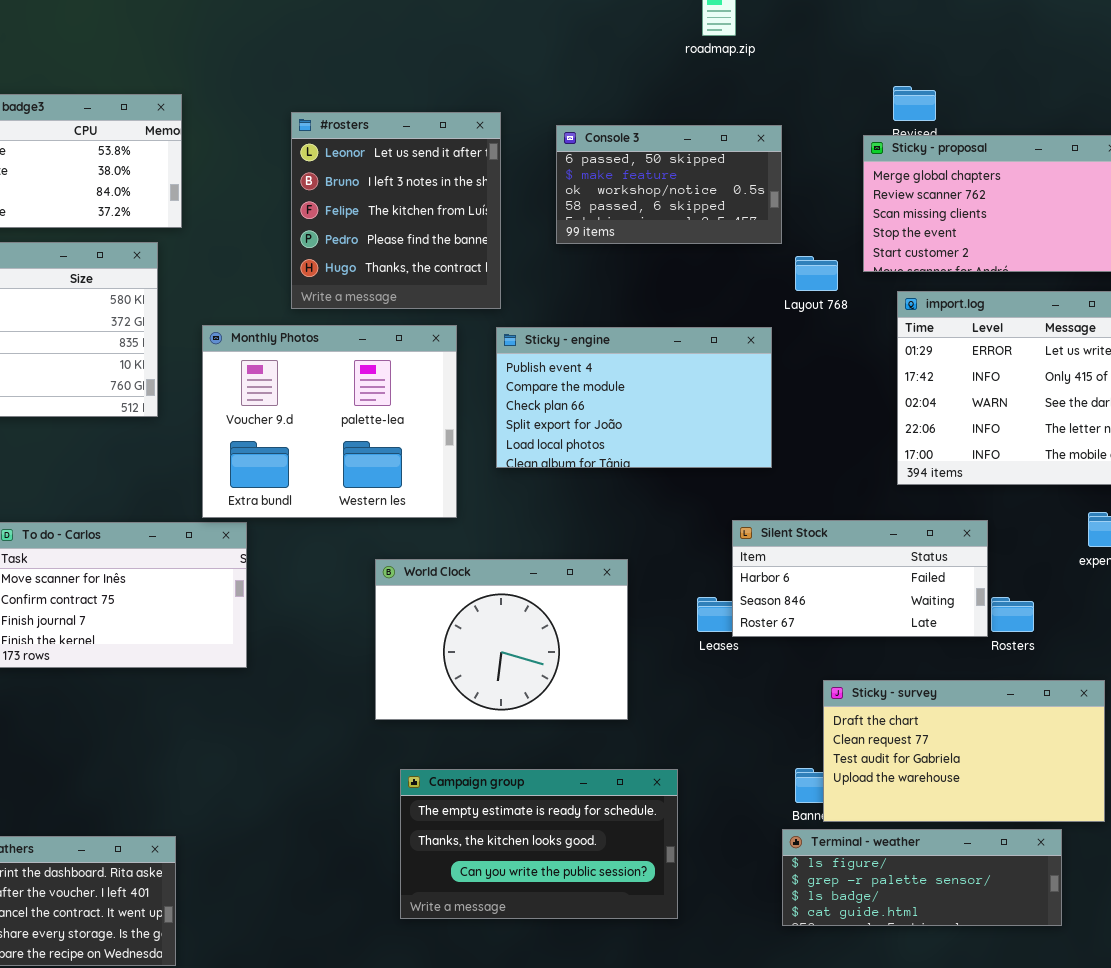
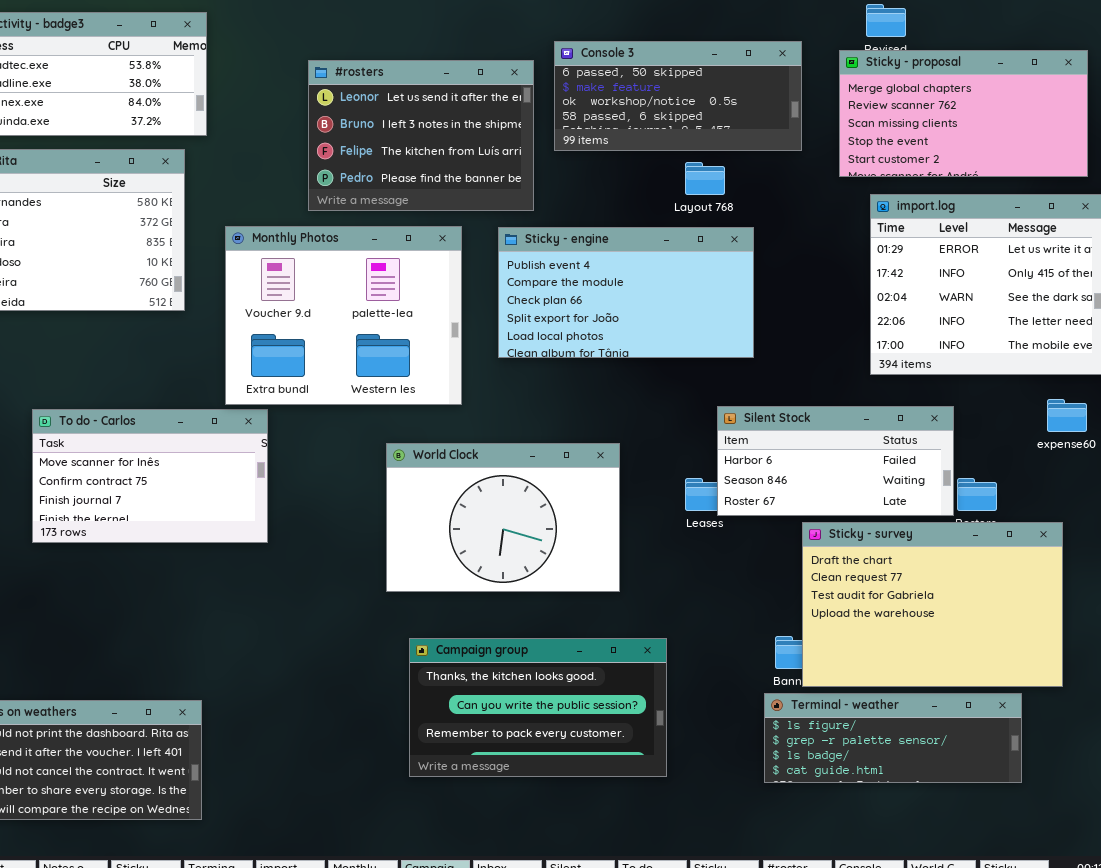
#rosters: [291,112,501,309] -> [308,60,534,211], resized
Console 3: [556,125,782,244] -> [554,41,802,151], resized
Layout 768: [795,256,838,291] -> [685,162,725,195], moved
Sticky - survey: [823,680,1105,822] -> [802,522,1063,687], resized
Campaign group: [400,769,678,919] -> [409,638,667,777], scrolled down 1 row

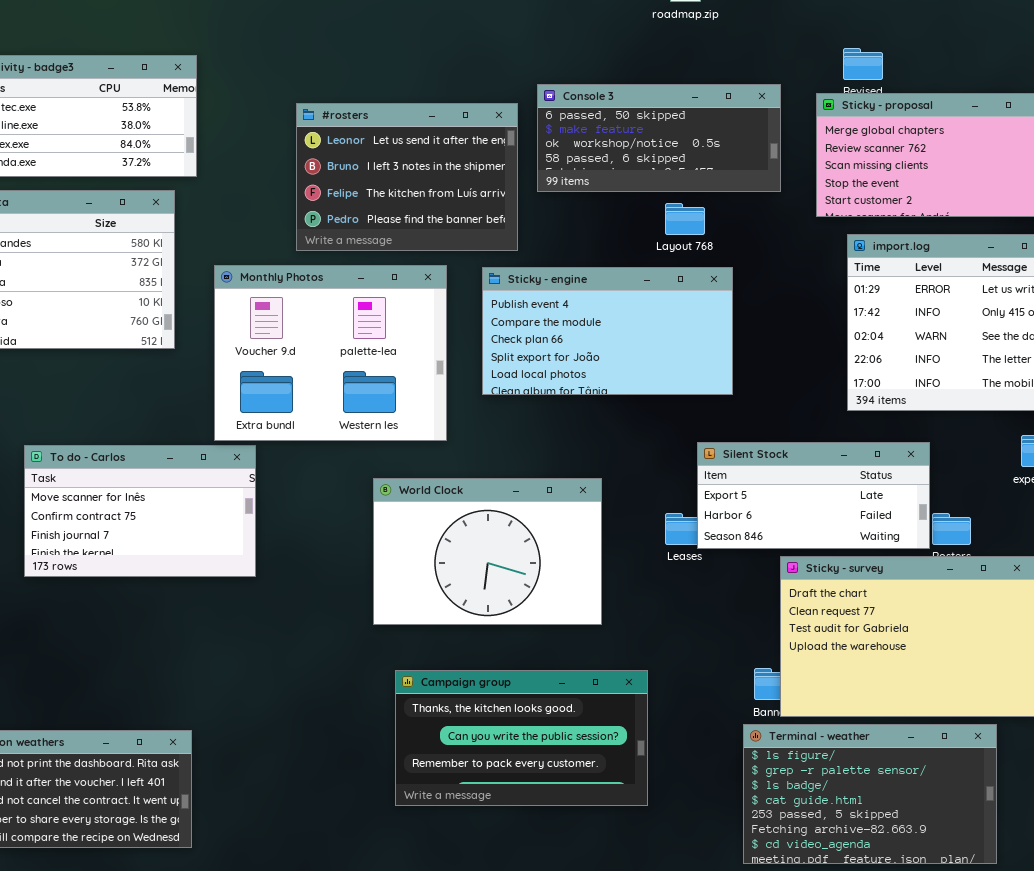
Silent Stock: [717,406,954,516] -> [697,442,930,549], scrolled up 1 row
Terminal - weather: [764,693,1022,783] -> [743,724,997,864], resized

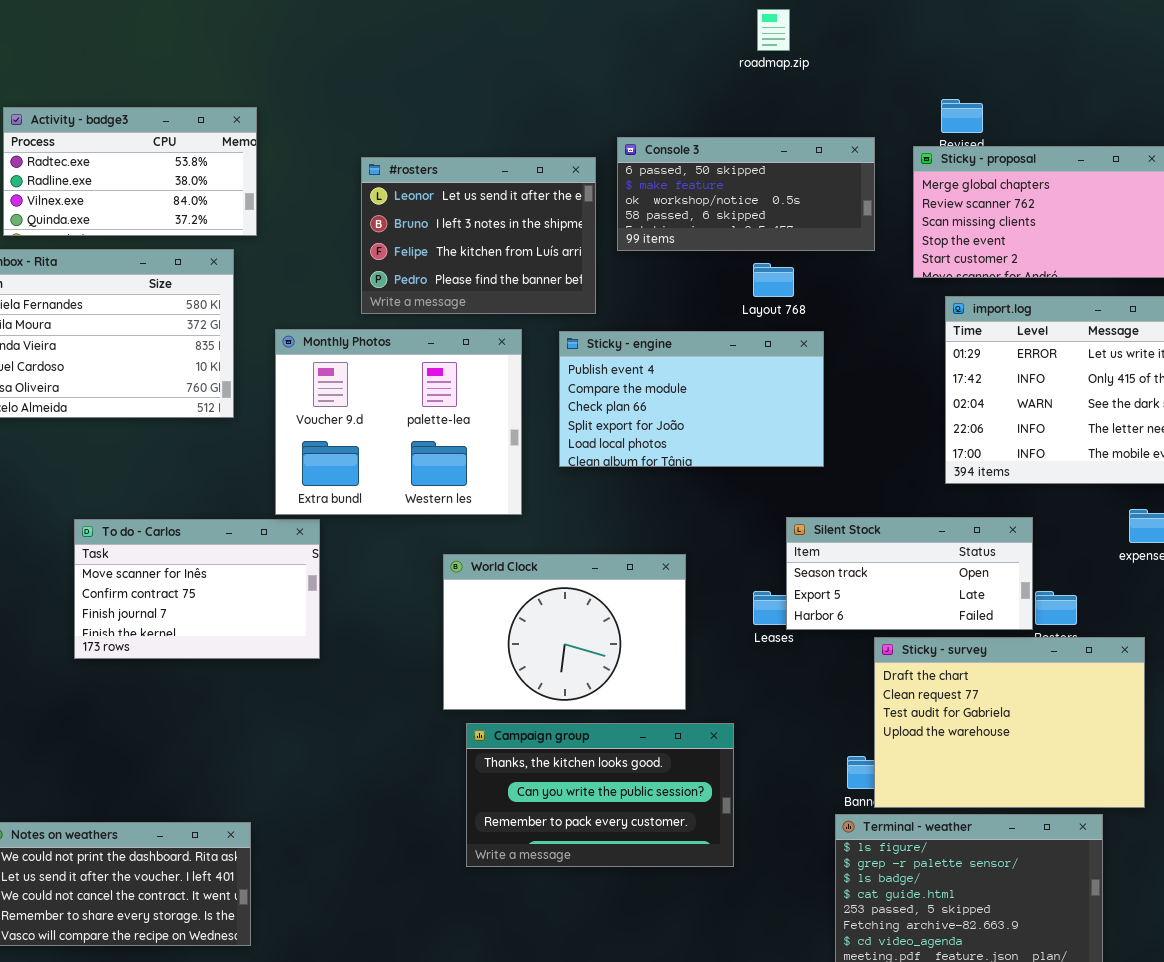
Silent Stock: [697,442,930,549] -> [786,517,1033,630], scrolled up 1 row
Campaign group: [395,670,648,806] -> [466,723,734,867], moved

